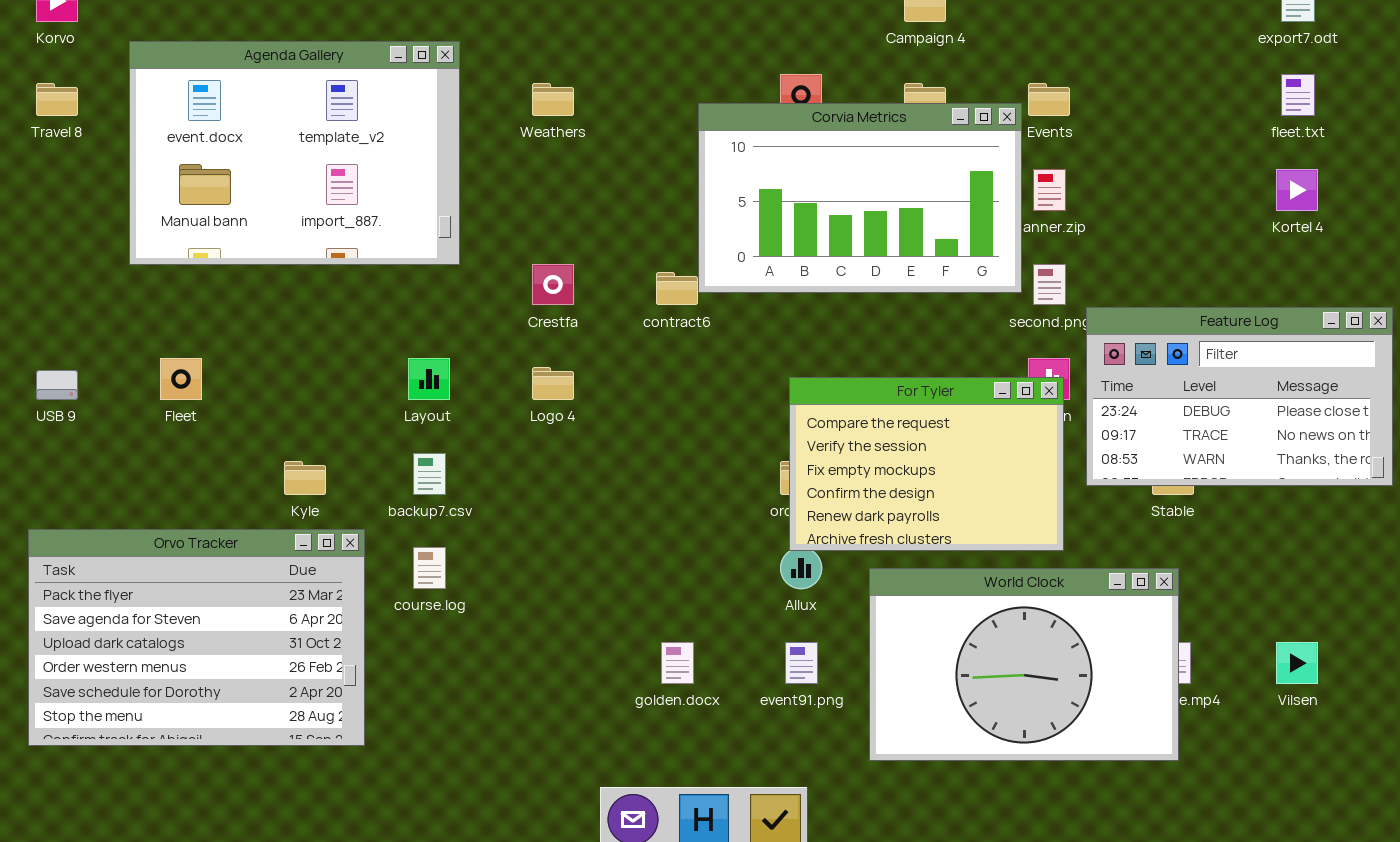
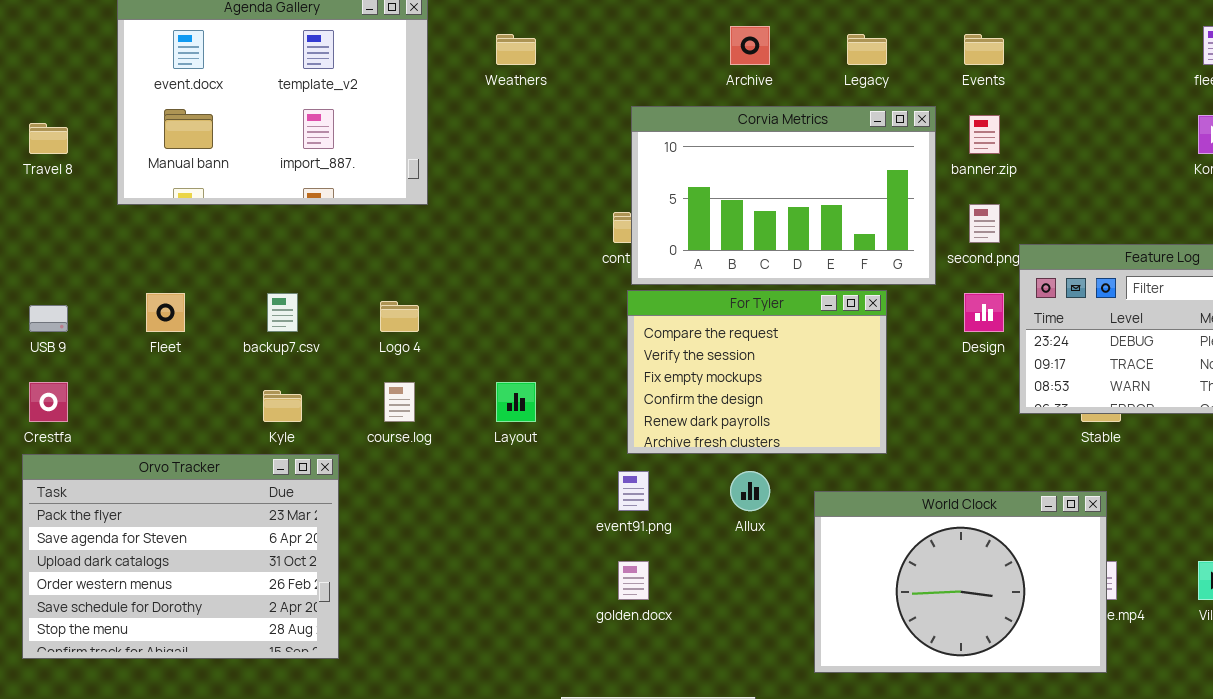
Travel 8: [36,83,78,116] -> [29,123,68,154], moved
Corvia Metrics: [698,103,1022,293] -> [631,106,936,285], moved
Crestfa: [532,264,574,305] -> [29,382,68,422], moved
Layout: [408,358,450,400] -> [496,382,536,422], moved
Logo 4: [532,367,574,400] -> [380,301,419,332], moved
For Tyler: [789,377,1064,551] -> [627,290,887,454], moved
backup7.csv: [413,453,446,495] -> [267,293,298,332], moved
course.log: [413,547,446,589] -> [384,382,415,422], moved
event91.png: [785,642,818,684] -> [618,471,649,511], moved

